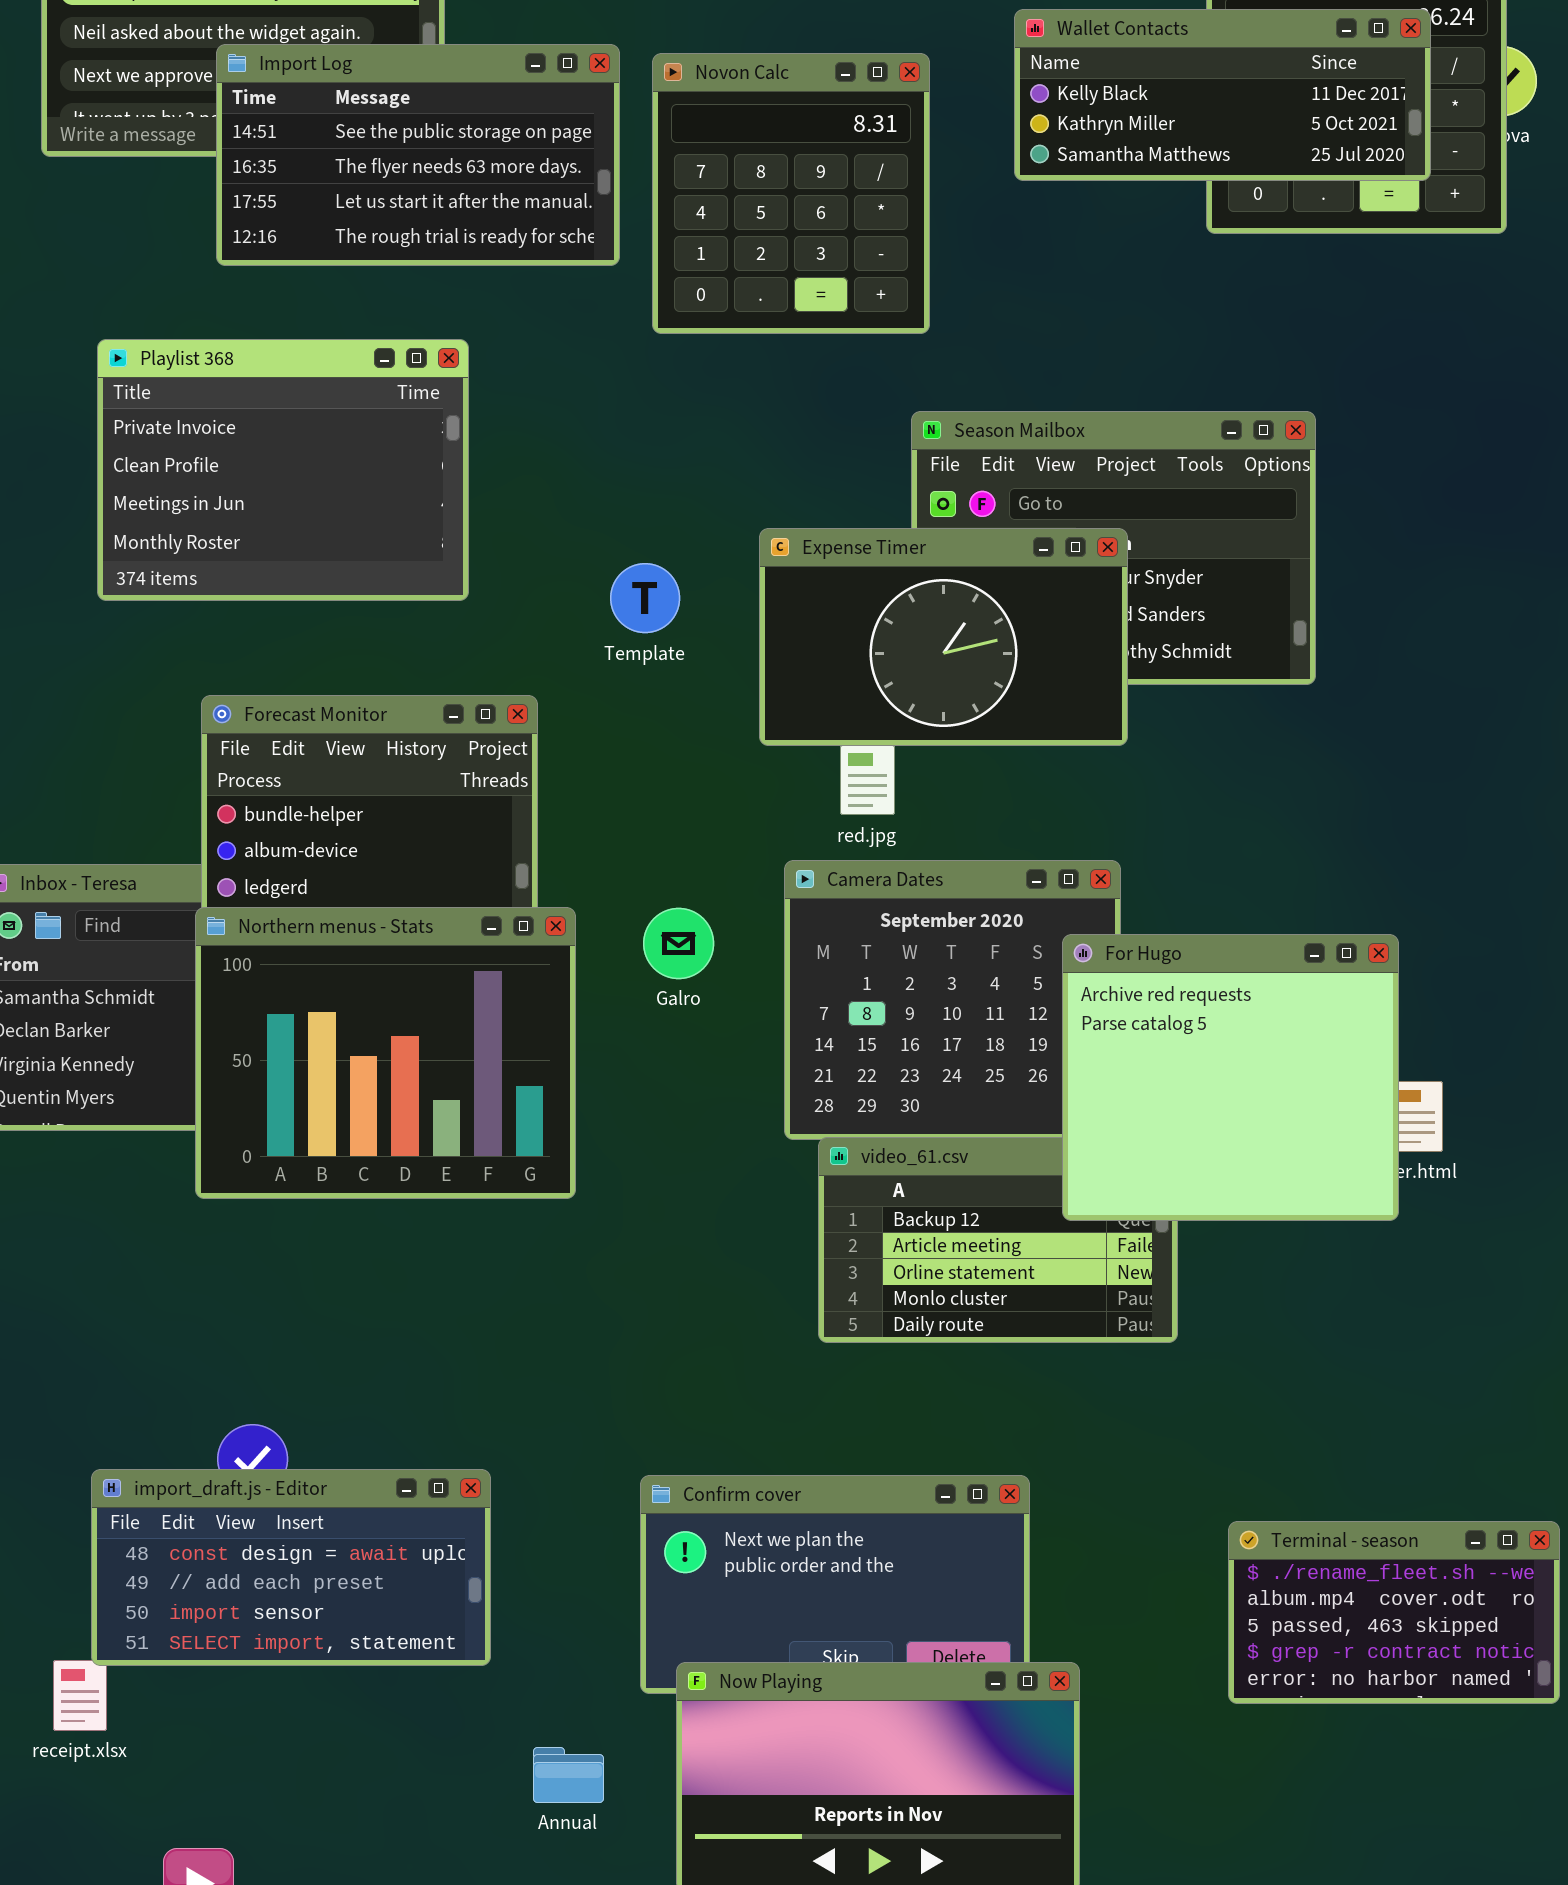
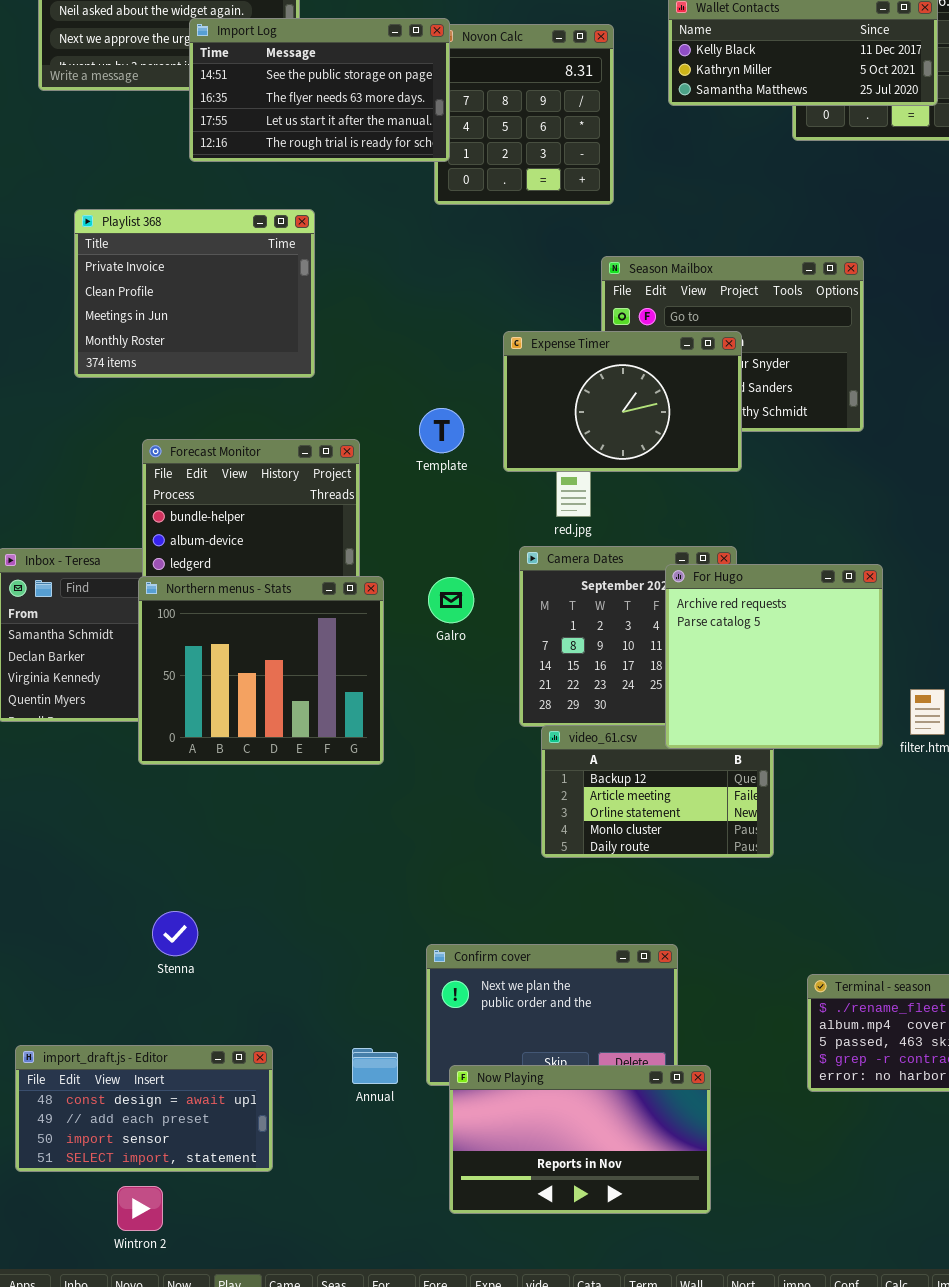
Import Log: [216,44,620,266] -> [189,18,450,162], moved
Template: [610,563,680,633] -> [419,408,464,453], moved
For Hugo: [1062,934,1399,1221] -> [665,564,883,749], moved
import_draft.js - Editor: [91,1469,491,1666] -> [15,1045,273,1172], moved
Annual: [533,1747,604,1803] -> [352,1048,398,1084], moved

